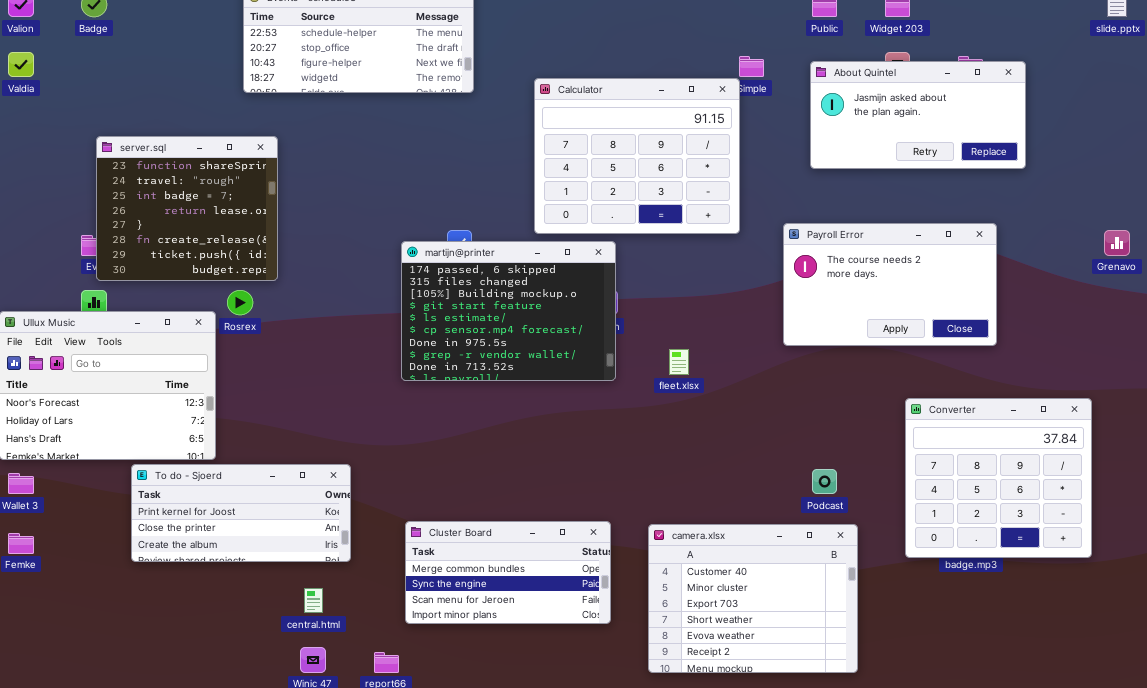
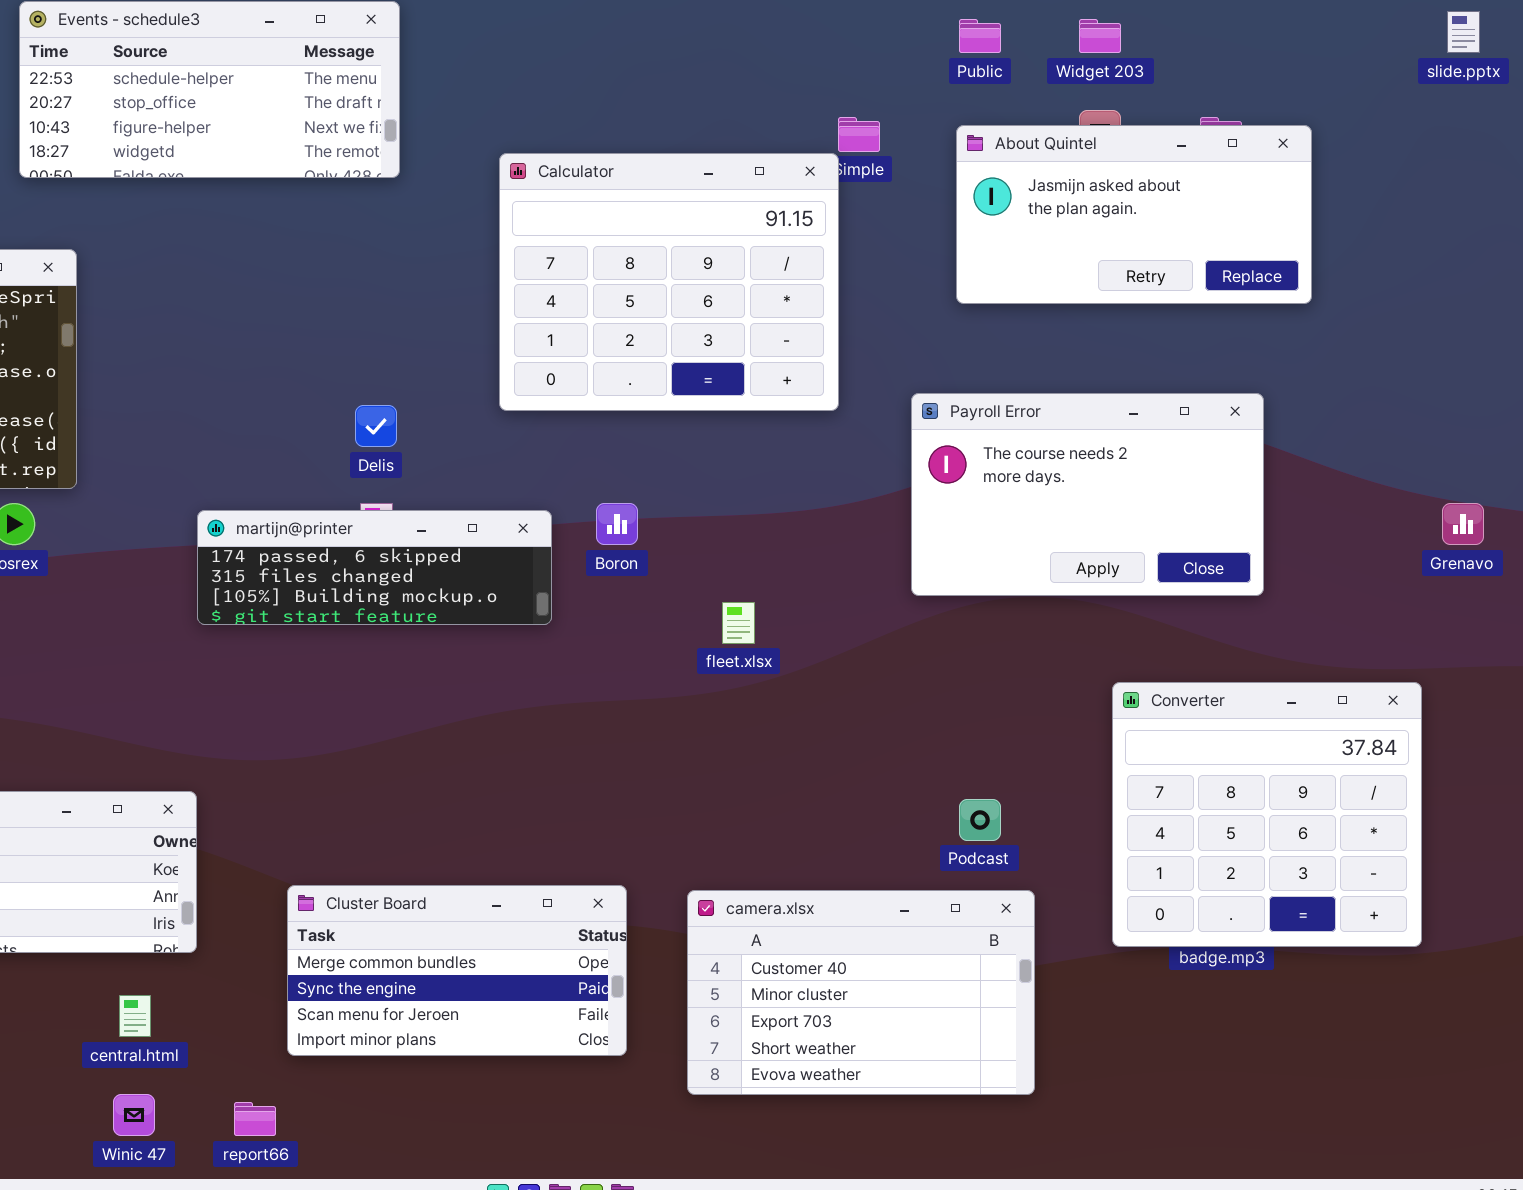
Grenavo: [1104,230,1130,256] -> [1442,503,1484,545], moved
martijn@printer: [401,241,616,381] -> [197,510,552,625], moved, resized
camera.xlsx: [648,524,858,673] -> [687,890,1035,1095], resized

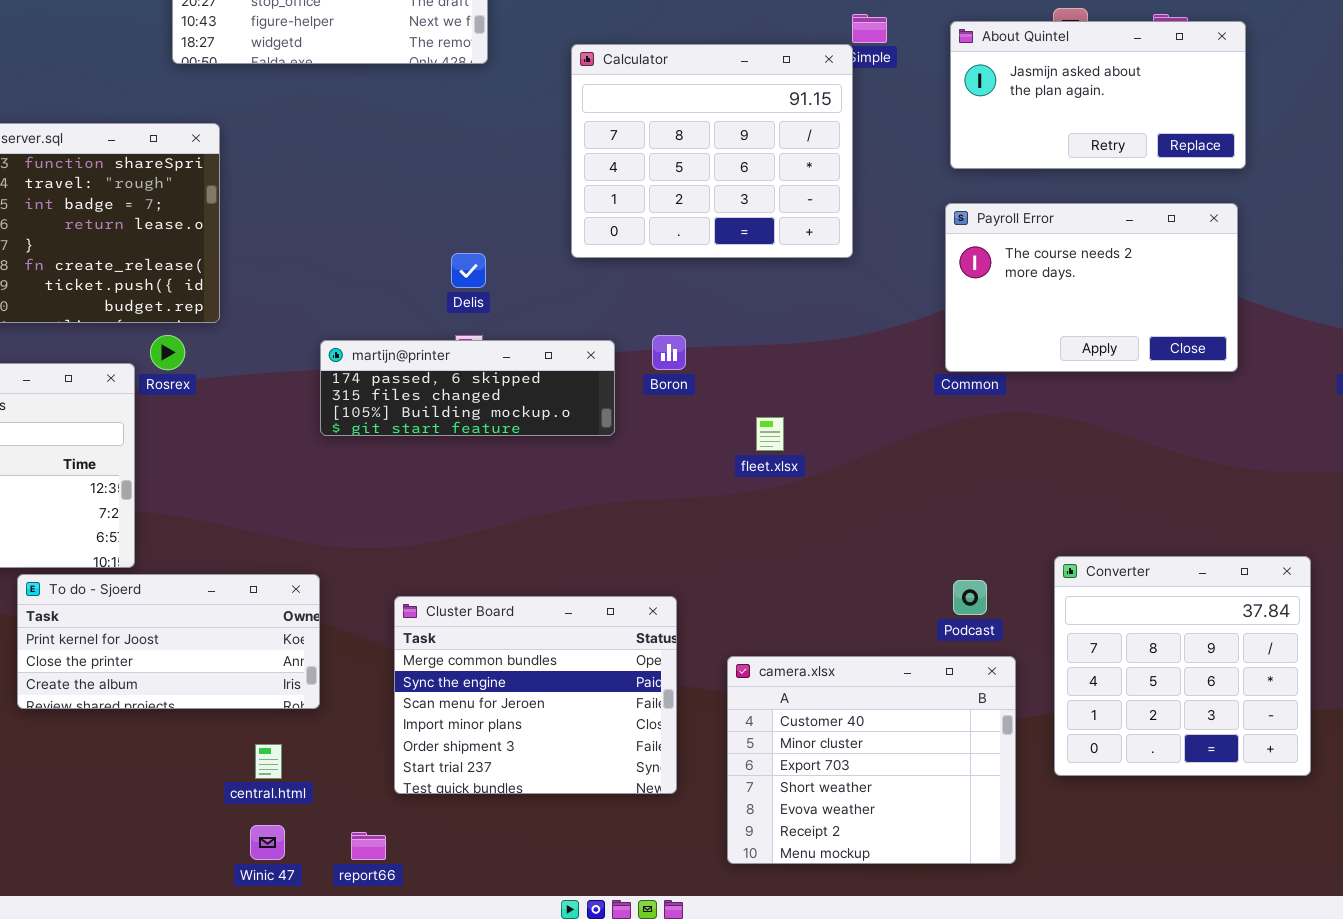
Payroll Error: [911,393,1264,596] -> [945,203,1238,372], moved
Converter: [1112,682,1422,947] -> [1054,556,1311,776], moved
Cluster Board: [287,885,627,1056] -> [394,596,677,794], resized
camera.xlsx: [687,890,1035,1095] -> [727,656,1016,864], resized

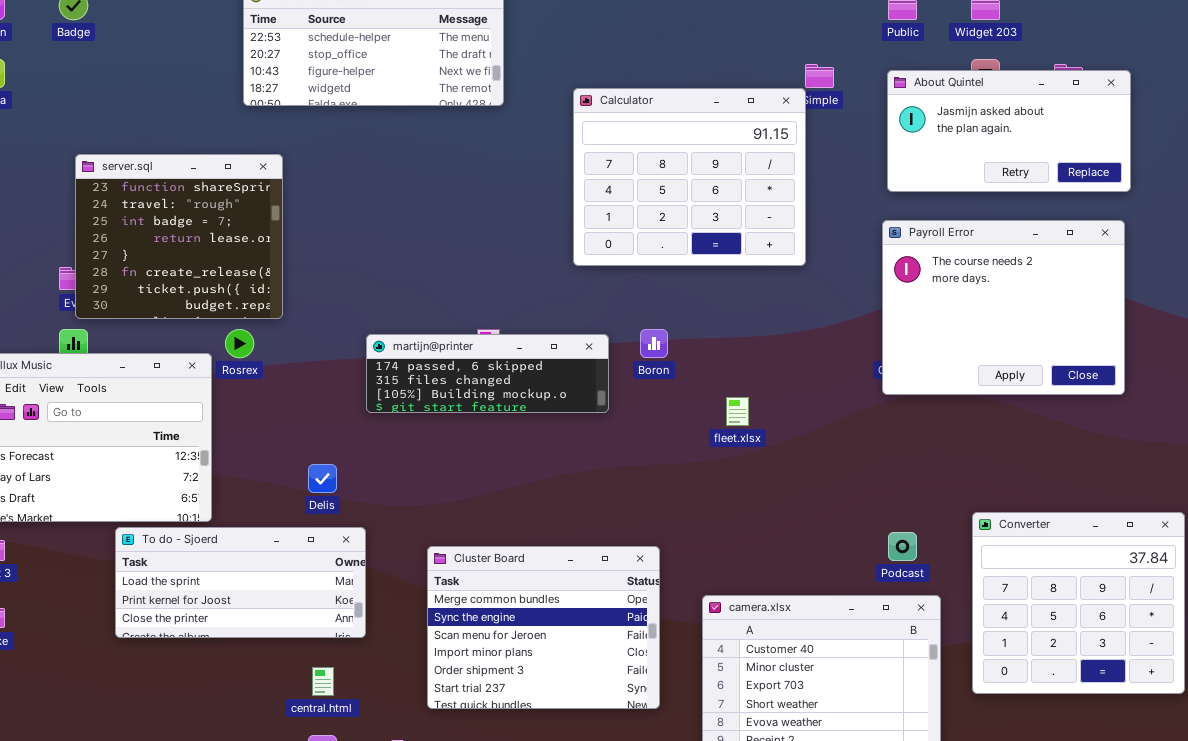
Payroll Error: [945,203,1238,372] -> [882,220,1125,395], resized
Delis: [451,253,486,288] -> [308,464,337,493], moved
To do - Sjoerd: [17,574,320,709] -> [115,527,366,638], scrolled up 1 row

